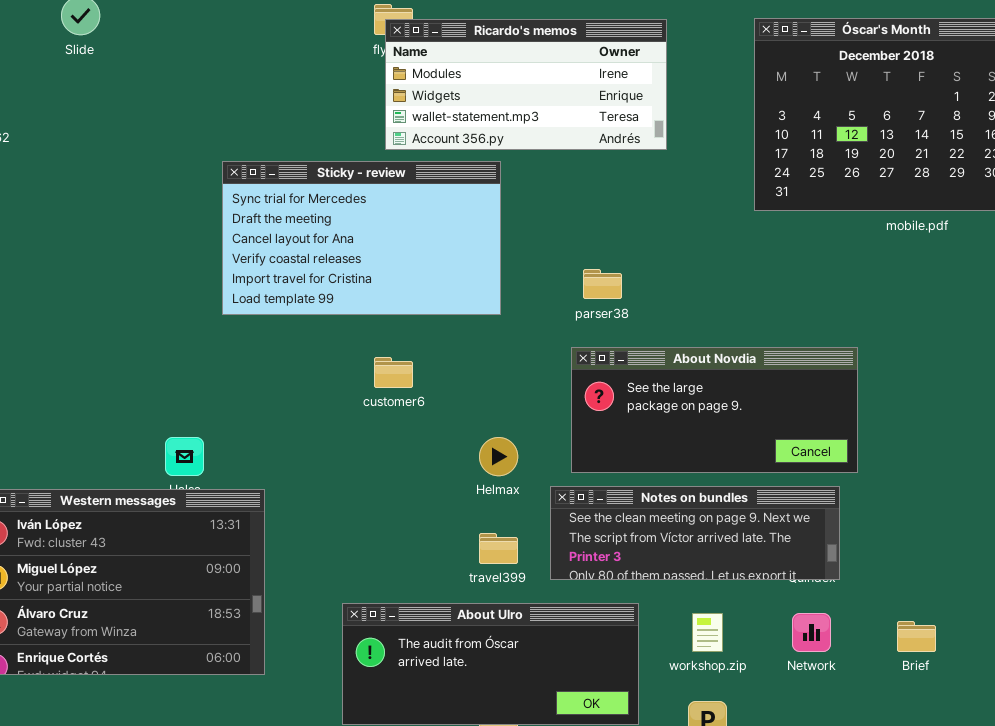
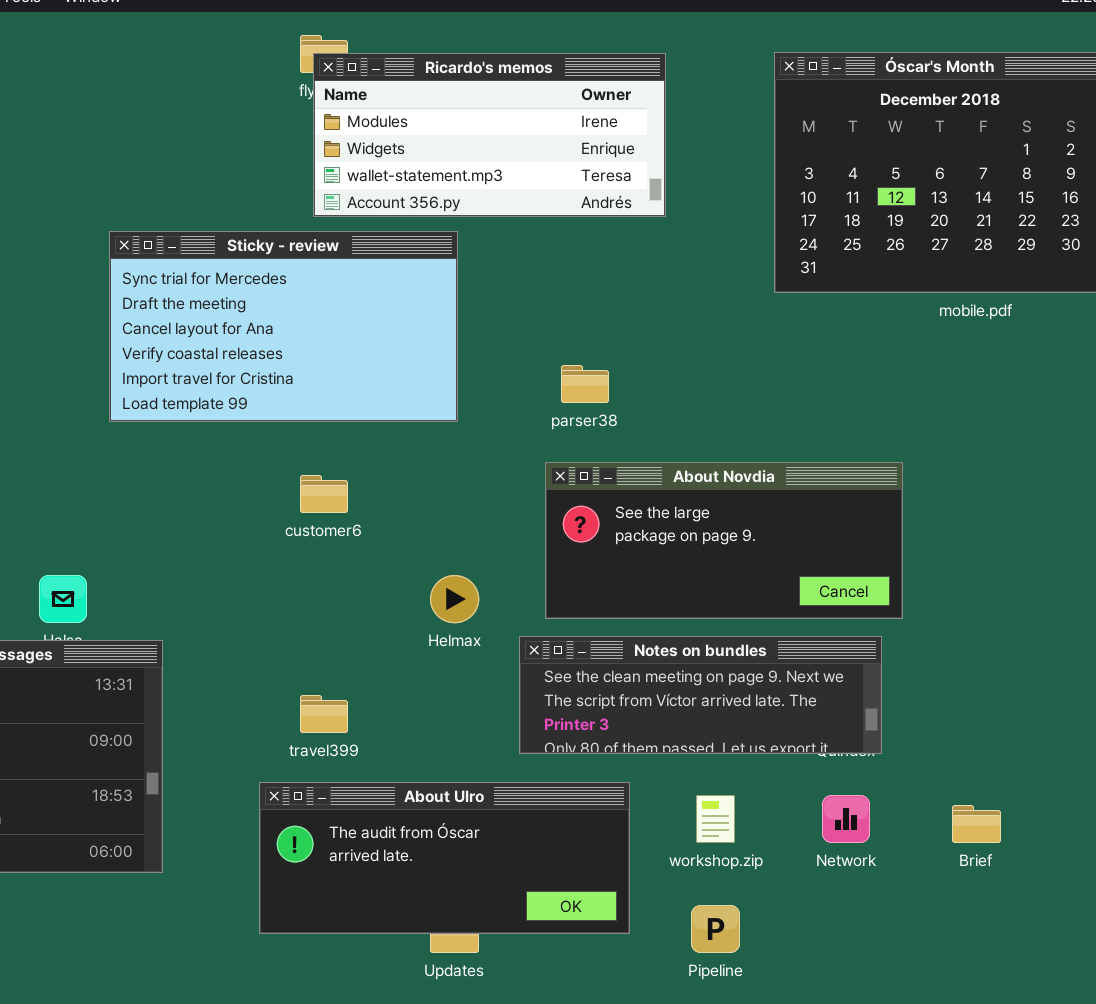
travel399: [479,533,518,564] -> [300,695,348,733], moved

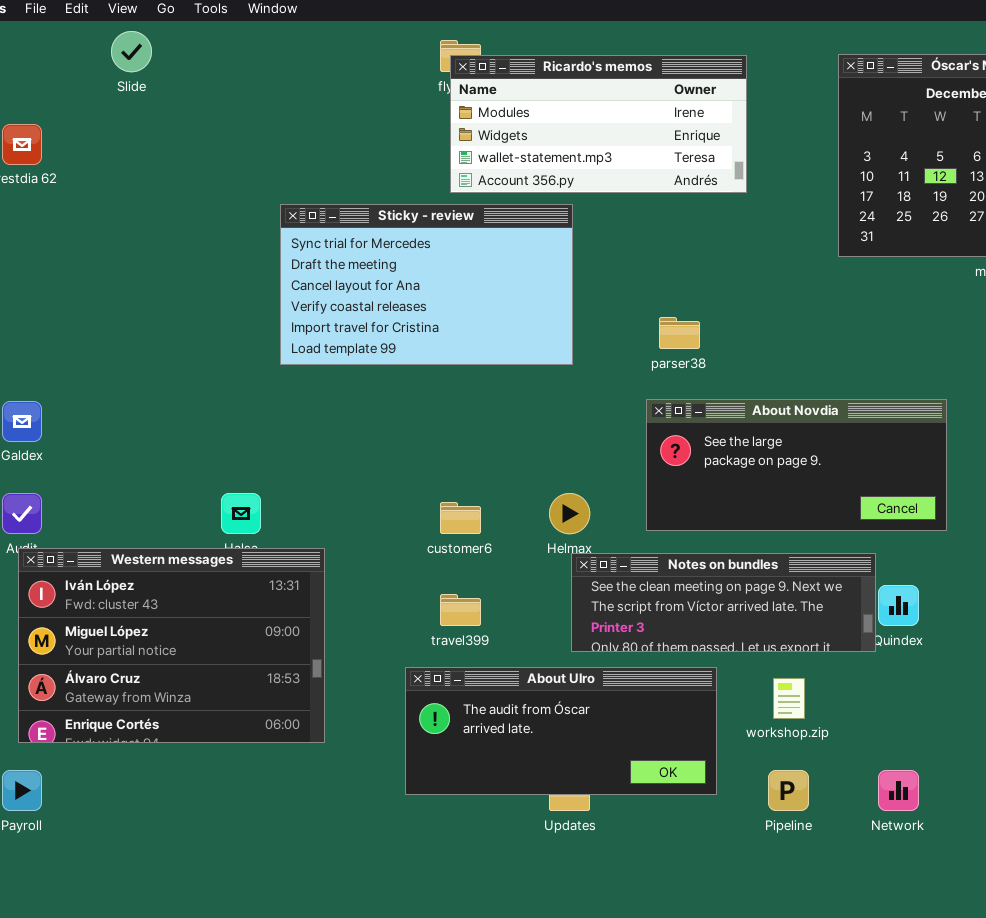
customer6: [300,475,348,513] -> [440,502,481,534], moved
Notes on bundles: [519,636,882,754] -> [571,553,876,652], moved
Network: [822,795,870,843] -> [878,770,919,811], moved

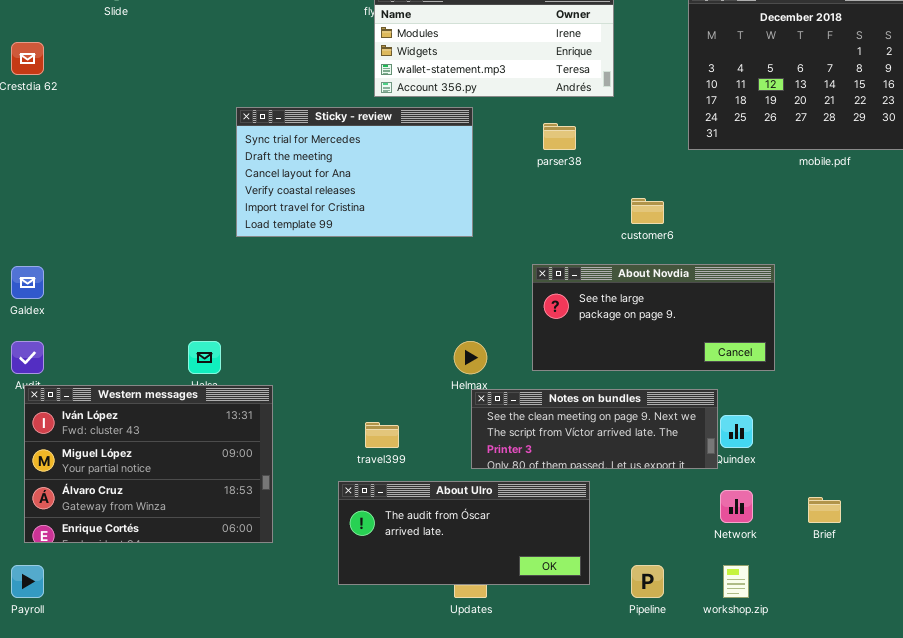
parser38: [659,317,700,349] -> [543,123,576,150], moved
customer6: [440,502,481,534] -> [631,198,664,224], moved
workshop.zip: [773,678,805,719] -> [723,565,749,598], moved
Network: [878,770,919,811] -> [720,490,753,523], moved

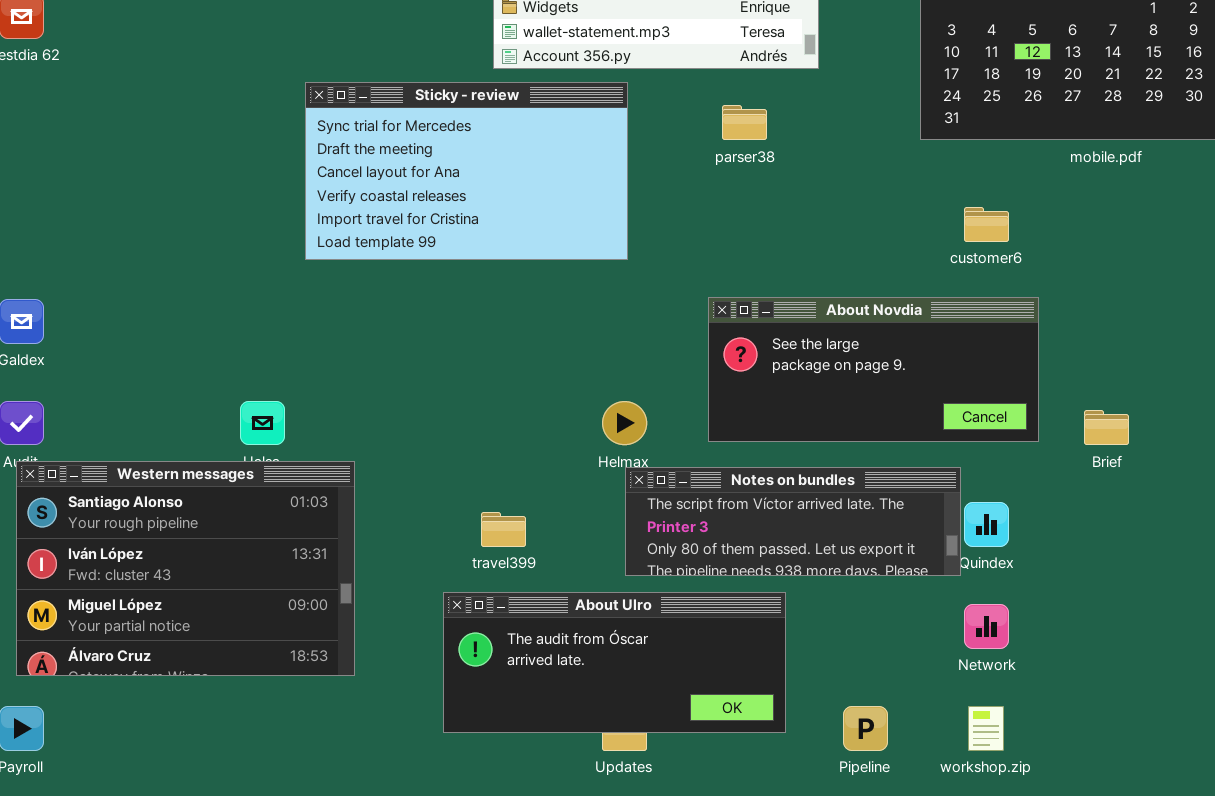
customer6: [631,198,664,224] -> [964,207,1009,242], moved
Western messages: [24,385,273,543] -> [16,461,355,676], scrolled up 1 row
Notes on bundles: [471,389,718,469] -> [625,467,961,576], scrolled down 1 row
Brief: [808,497,841,523] -> [1084,410,1129,445], moved

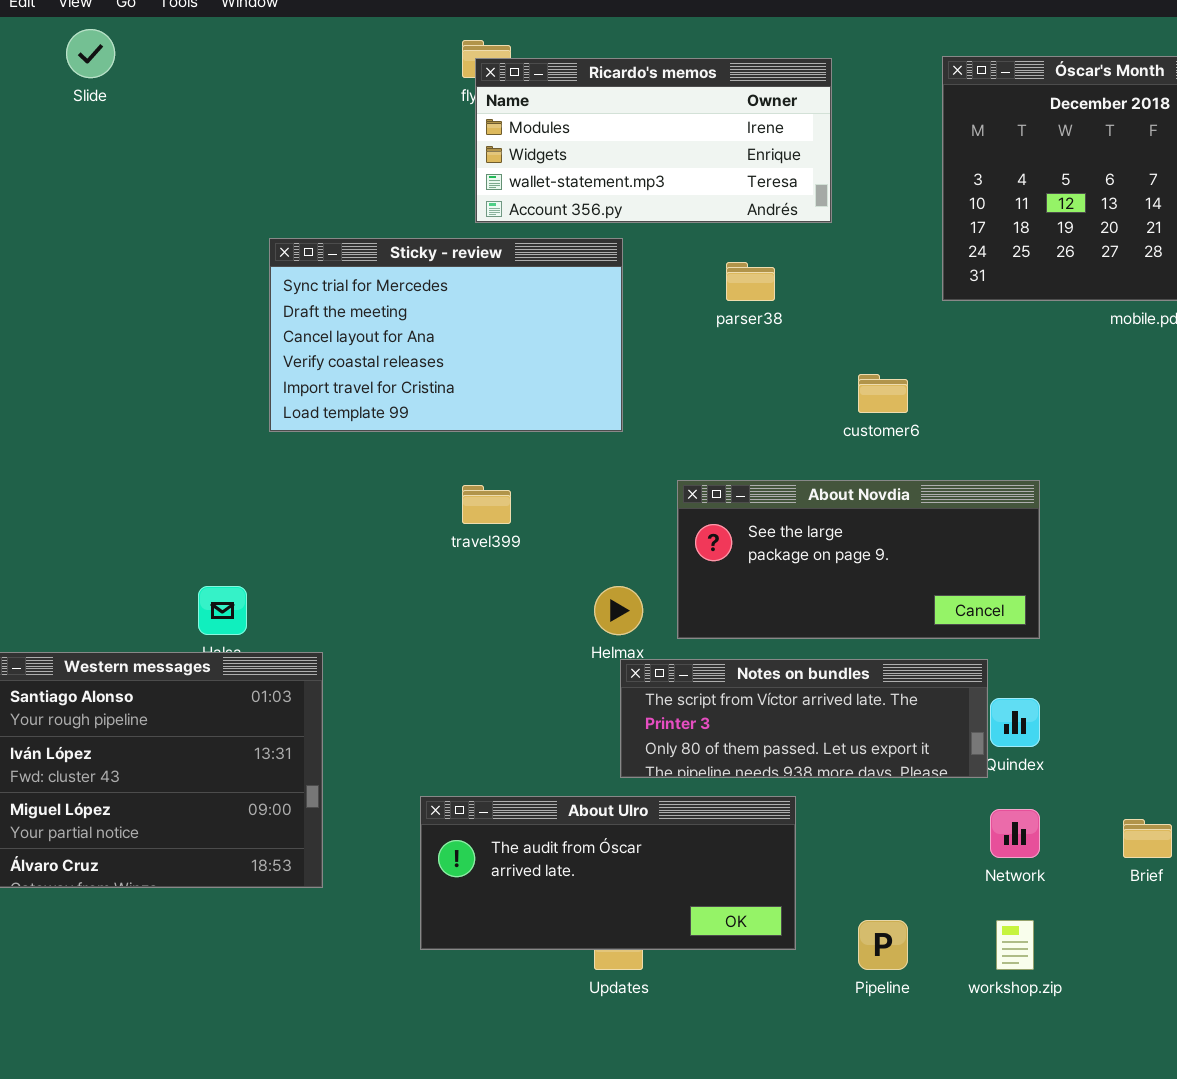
customer6: [964,207,1009,242] -> [858,374,908,413], moved
About Novdia: [708,297,1039,442] -> [677,480,1040,639], moved
Brief: [1084,410,1129,445] -> [1123,819,1172,858], moved
travel399: [481,512,526,547] -> [462,485,511,524], moved

